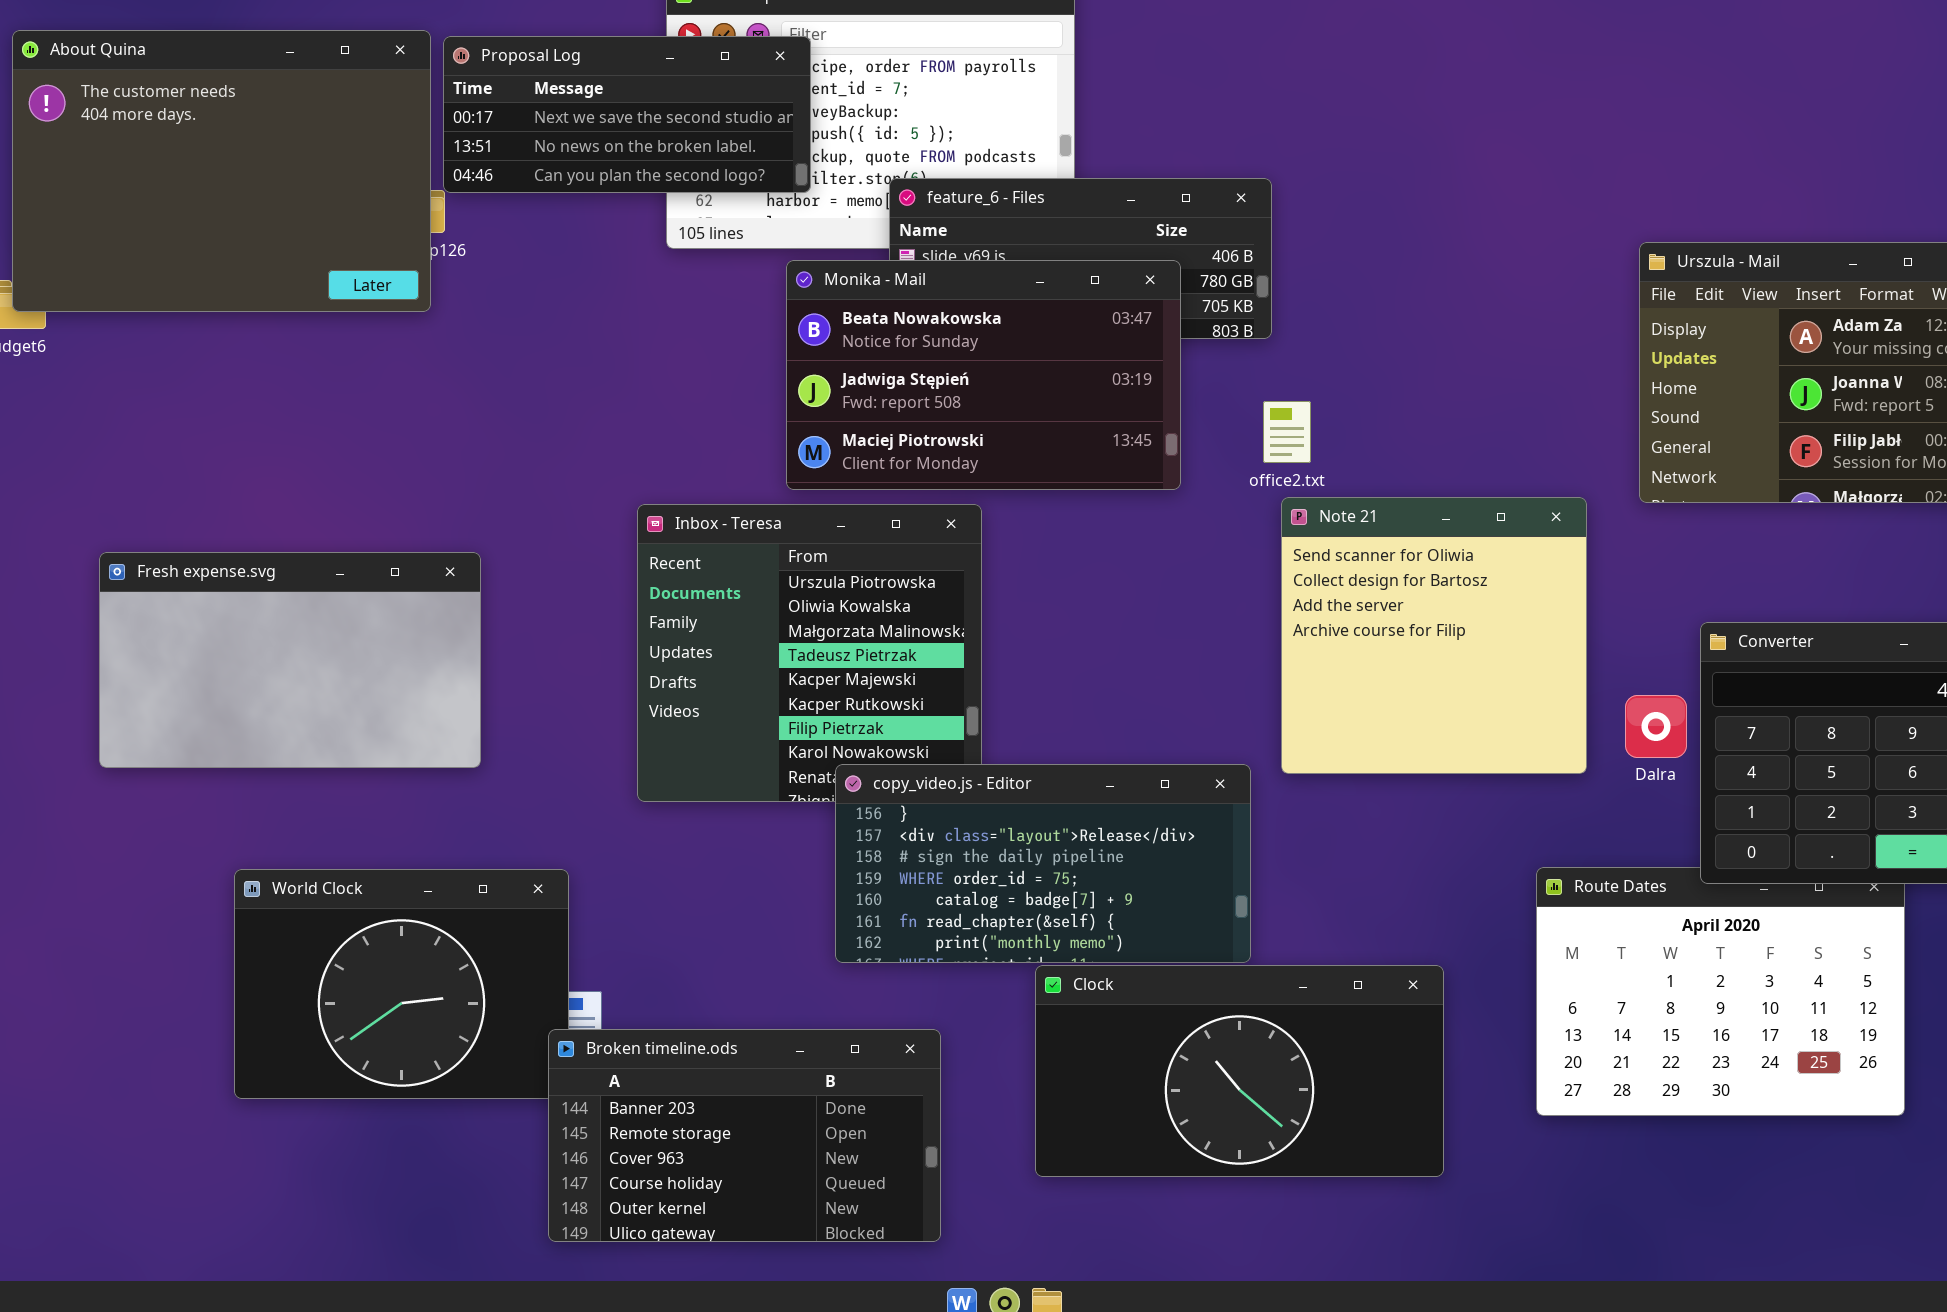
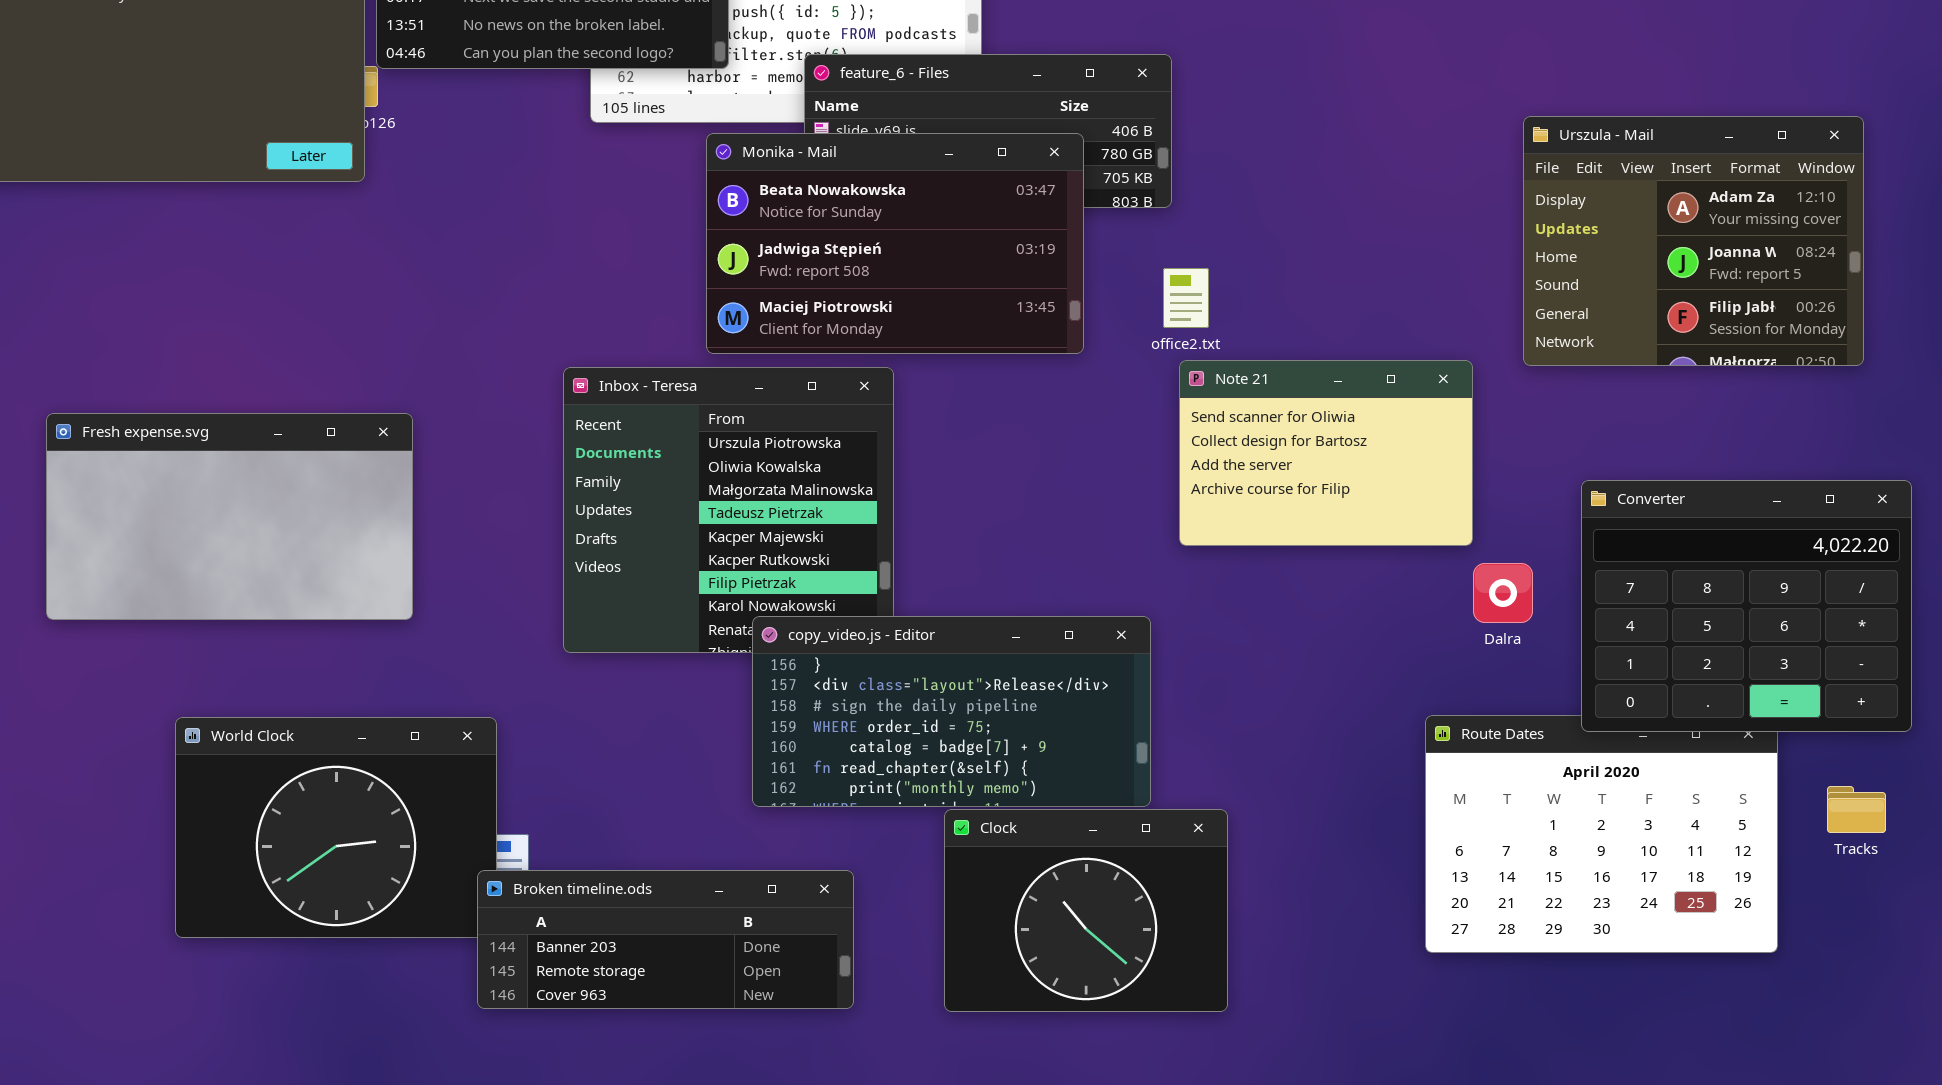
Note 21: [1281,497,1587,774] -> [1179,360,1473,546], resized
Dalra: [1625,695,1687,758] -> [1473,563,1533,623], moved
Clock: [1035,965,1444,1177] -> [944,809,1228,1012], resized
Broken timeline.ods: [548,1029,941,1242] -> [477,870,854,1009], resized

